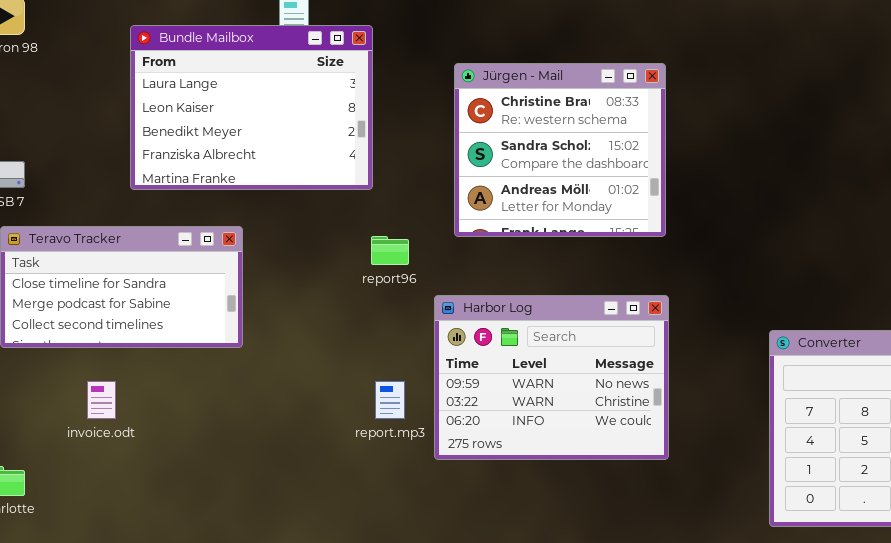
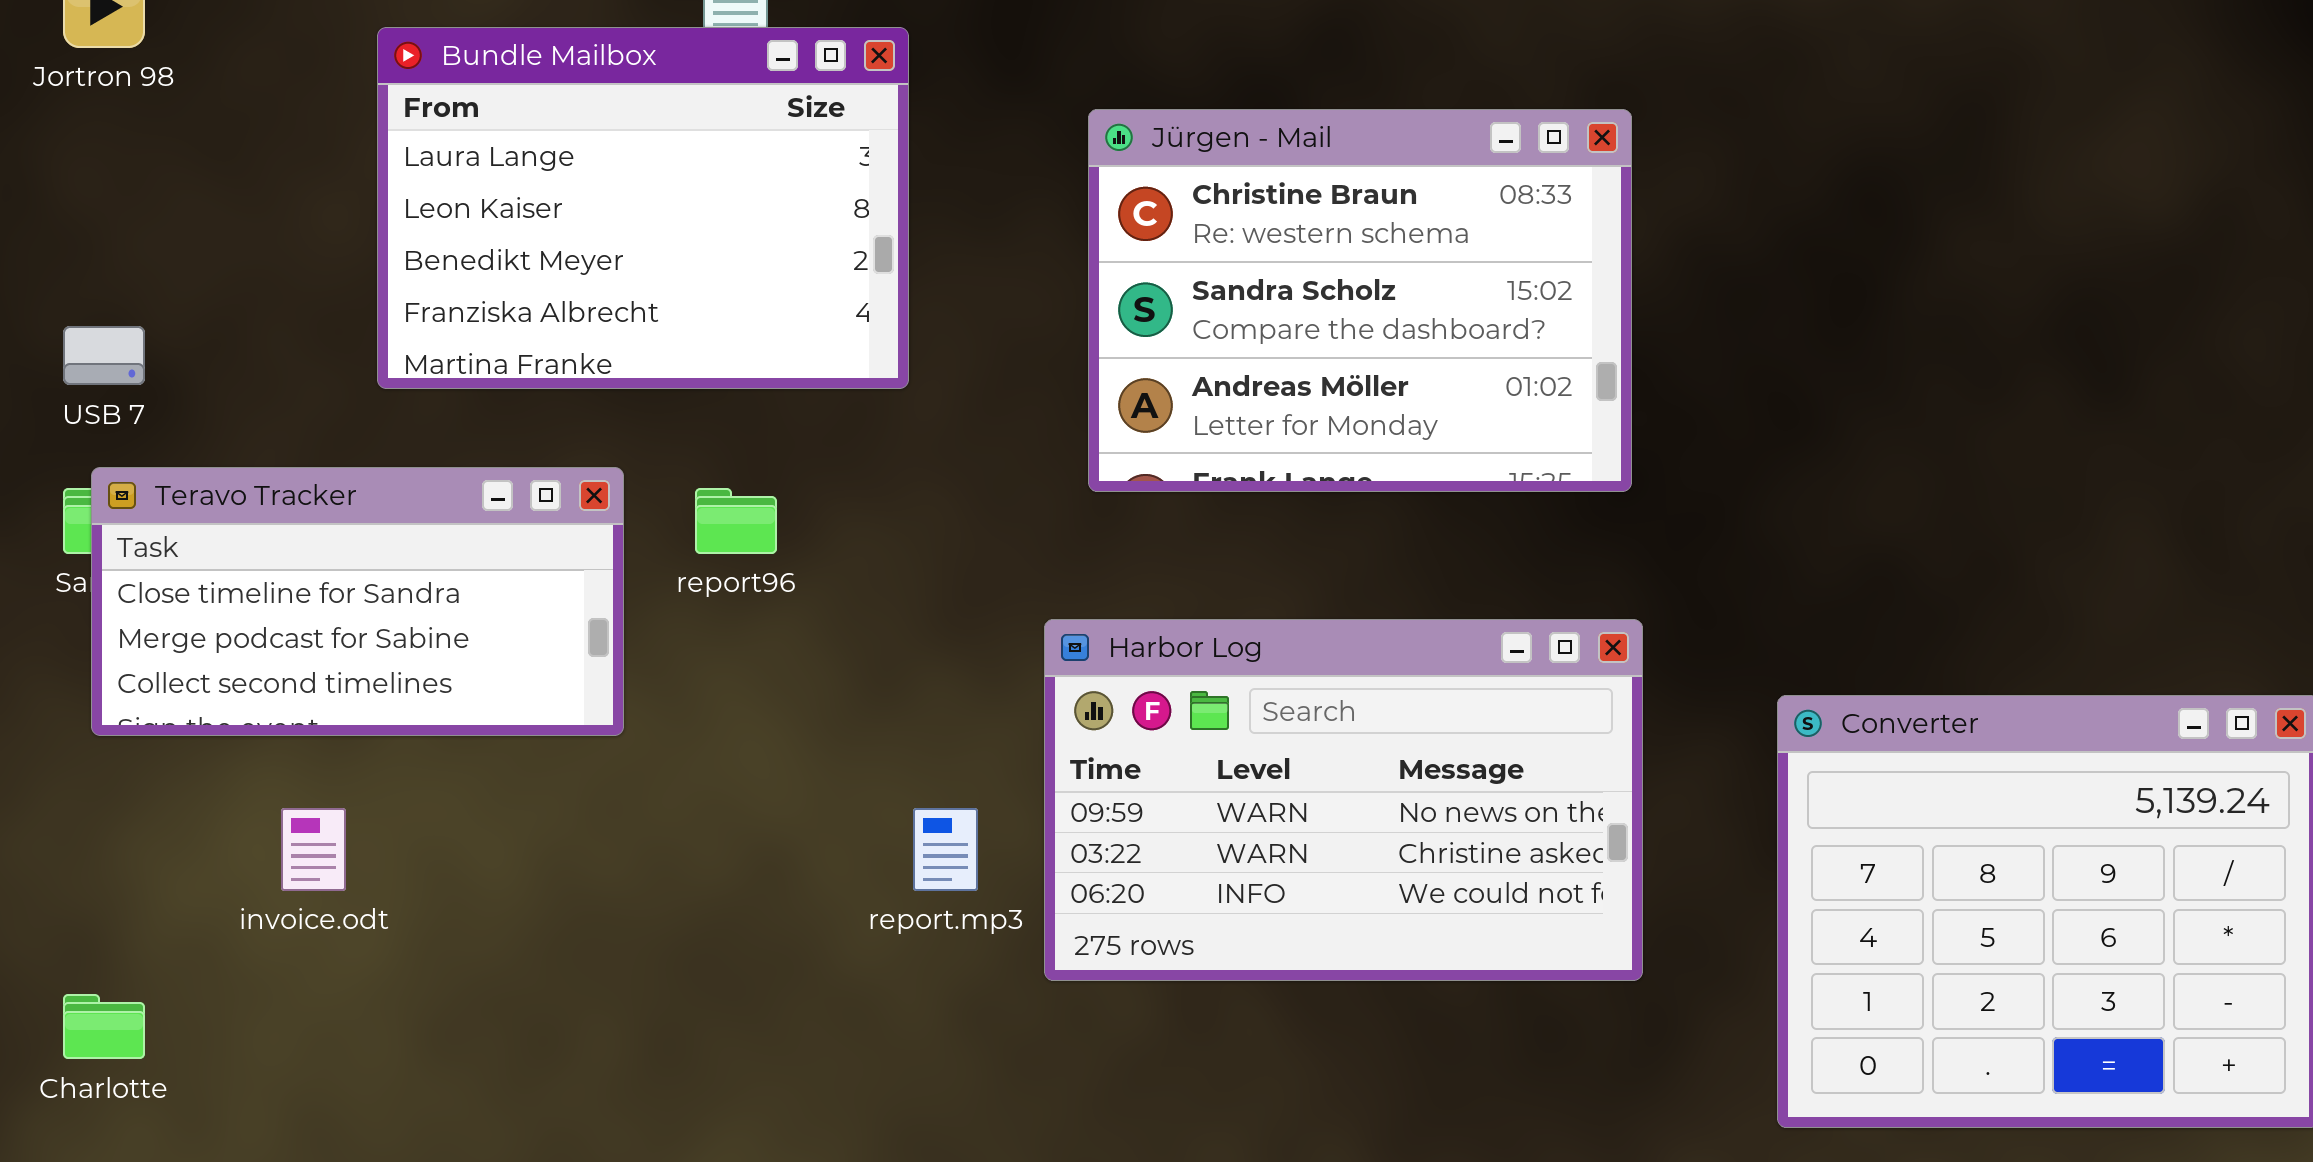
Jürgen - Mail: [454,63,666,237] -> [1088,109,1632,492], resized
report96: [371,236,409,265] -> [695,488,777,554], moved
Harbor Log: [434,295,669,460] -> [1044,619,1643,981], resized

